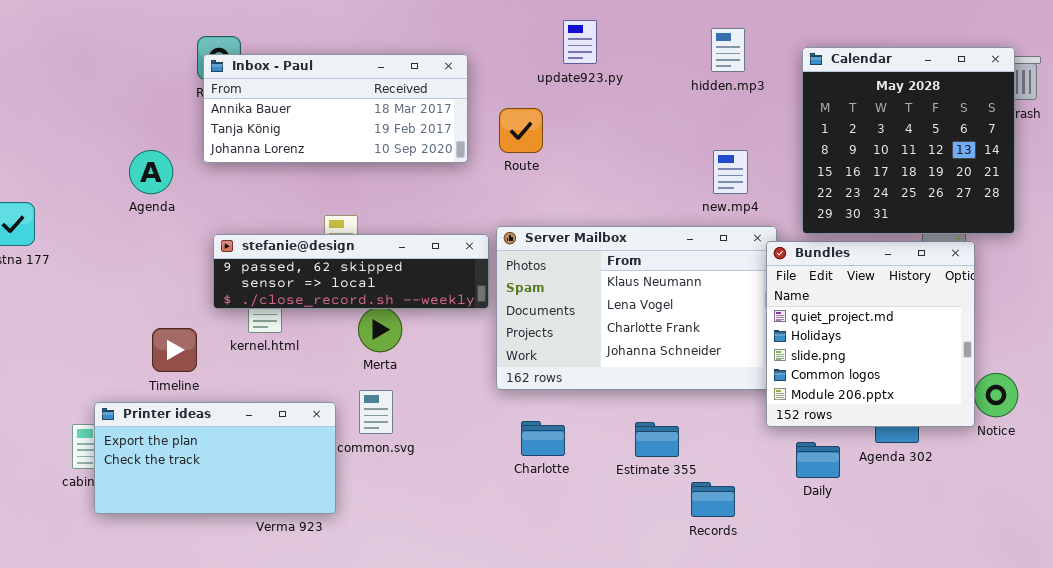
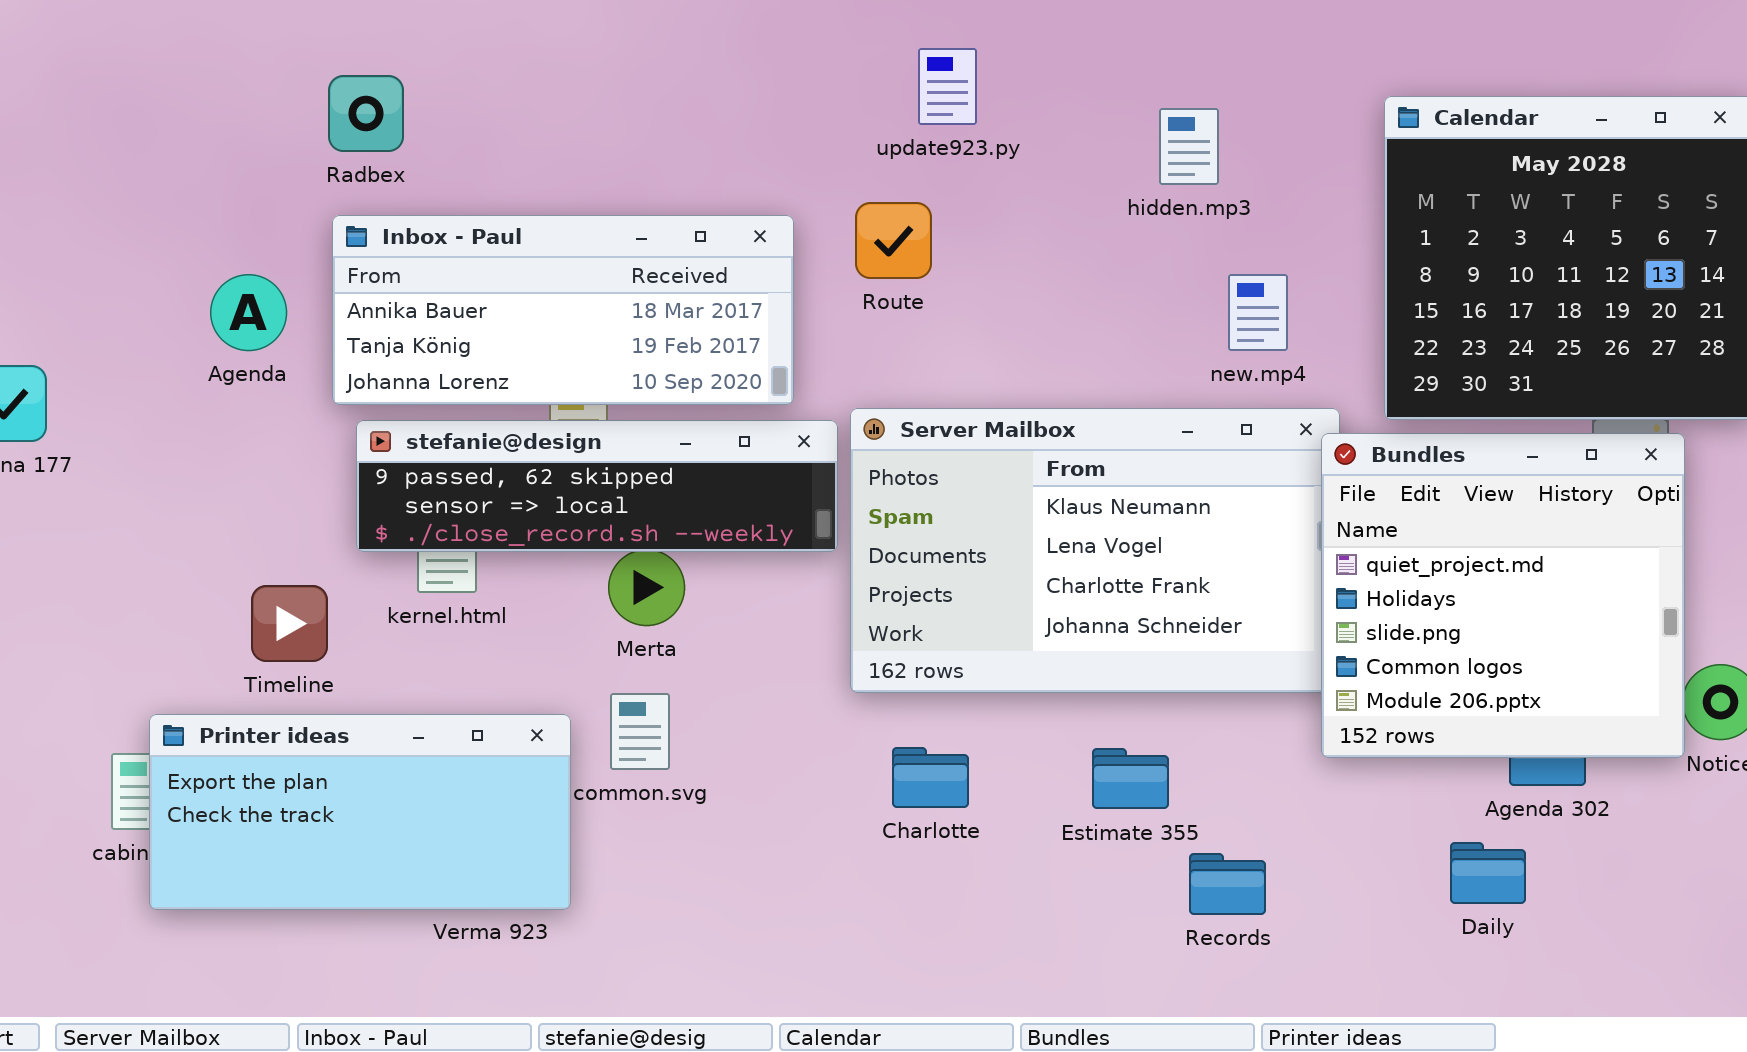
update923.py: [563,20,597,64] -> [918,48,977,125], moved
hidden.mp3: [711,28,745,72] -> [1159,108,1219,185], moved
Inbox - Paul: [203,54,468,163] -> [332,215,794,405], moved
Daily: [796,442,840,478] -> [1450,842,1526,904], moved

